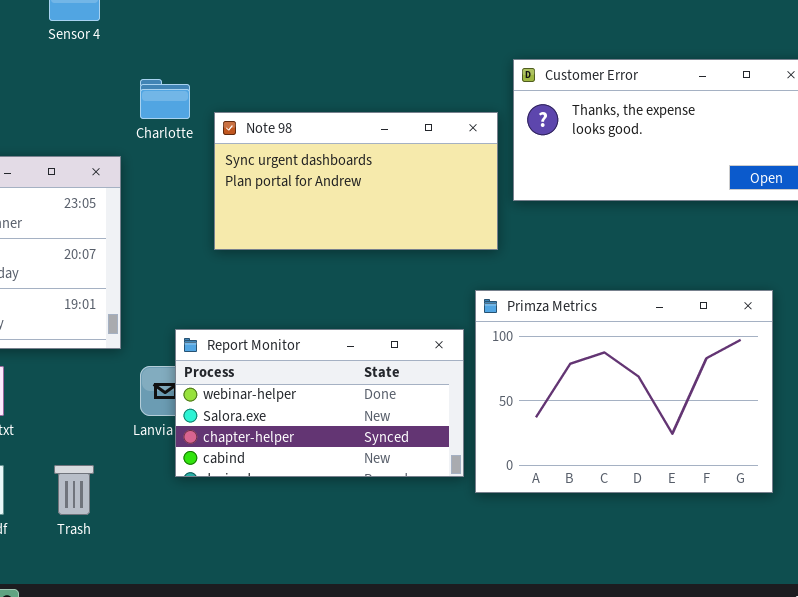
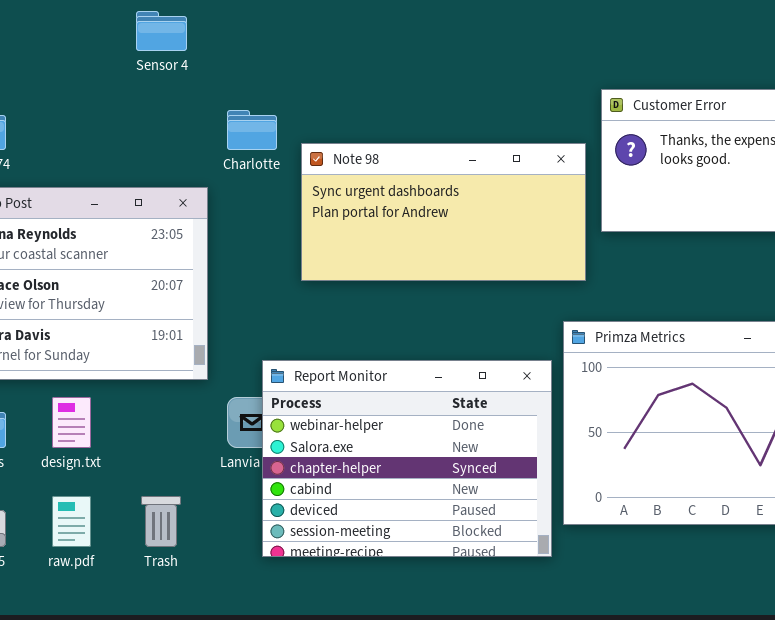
Report Monitor: [175,329,464,477] -> [262,360,552,557], resized

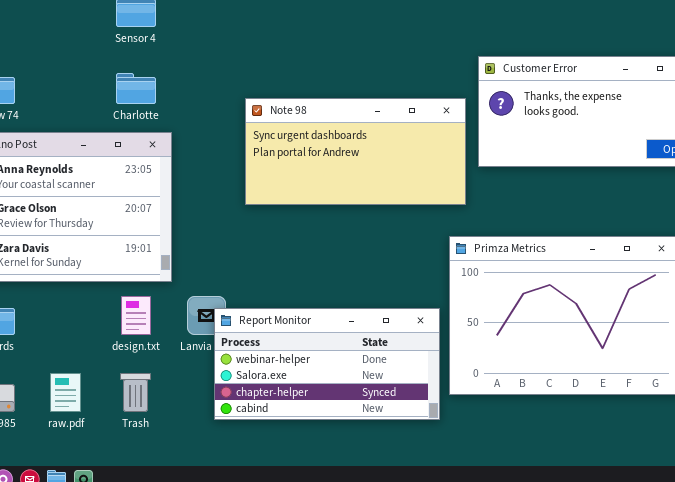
Charlotte: [227,110,277,150] -> [116,73,156,104], moved
Report Monitor: [262,360,552,557] -> [214,308,440,420], resized
design.txt: [52,397,91,448] -> [121,296,151,335], moved

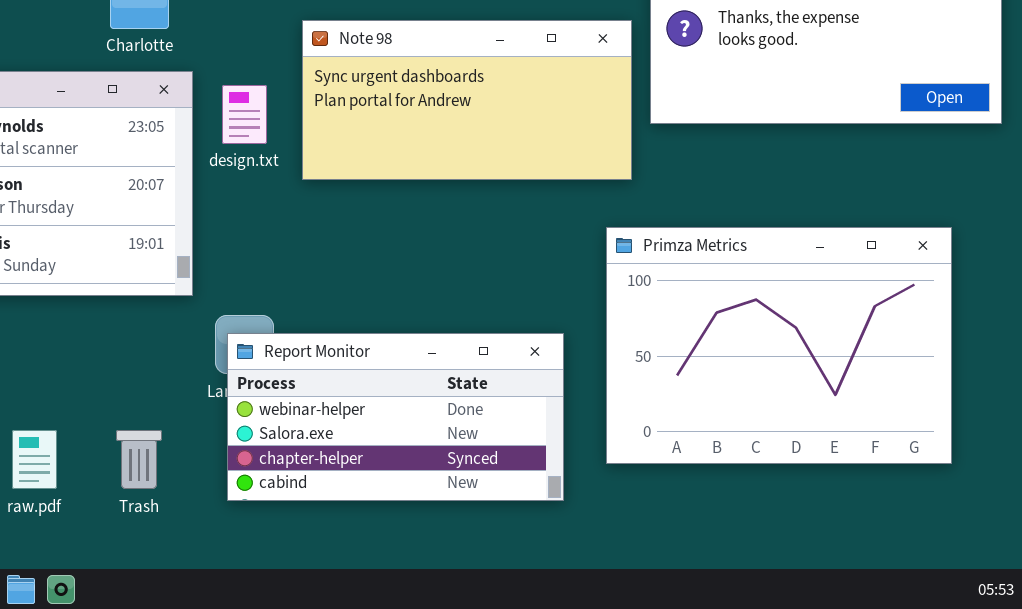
design.txt: [121,296,151,335] -> [222,85,267,144], moved
Report Monitor: [214,308,440,420] -> [227,333,564,501], moved

